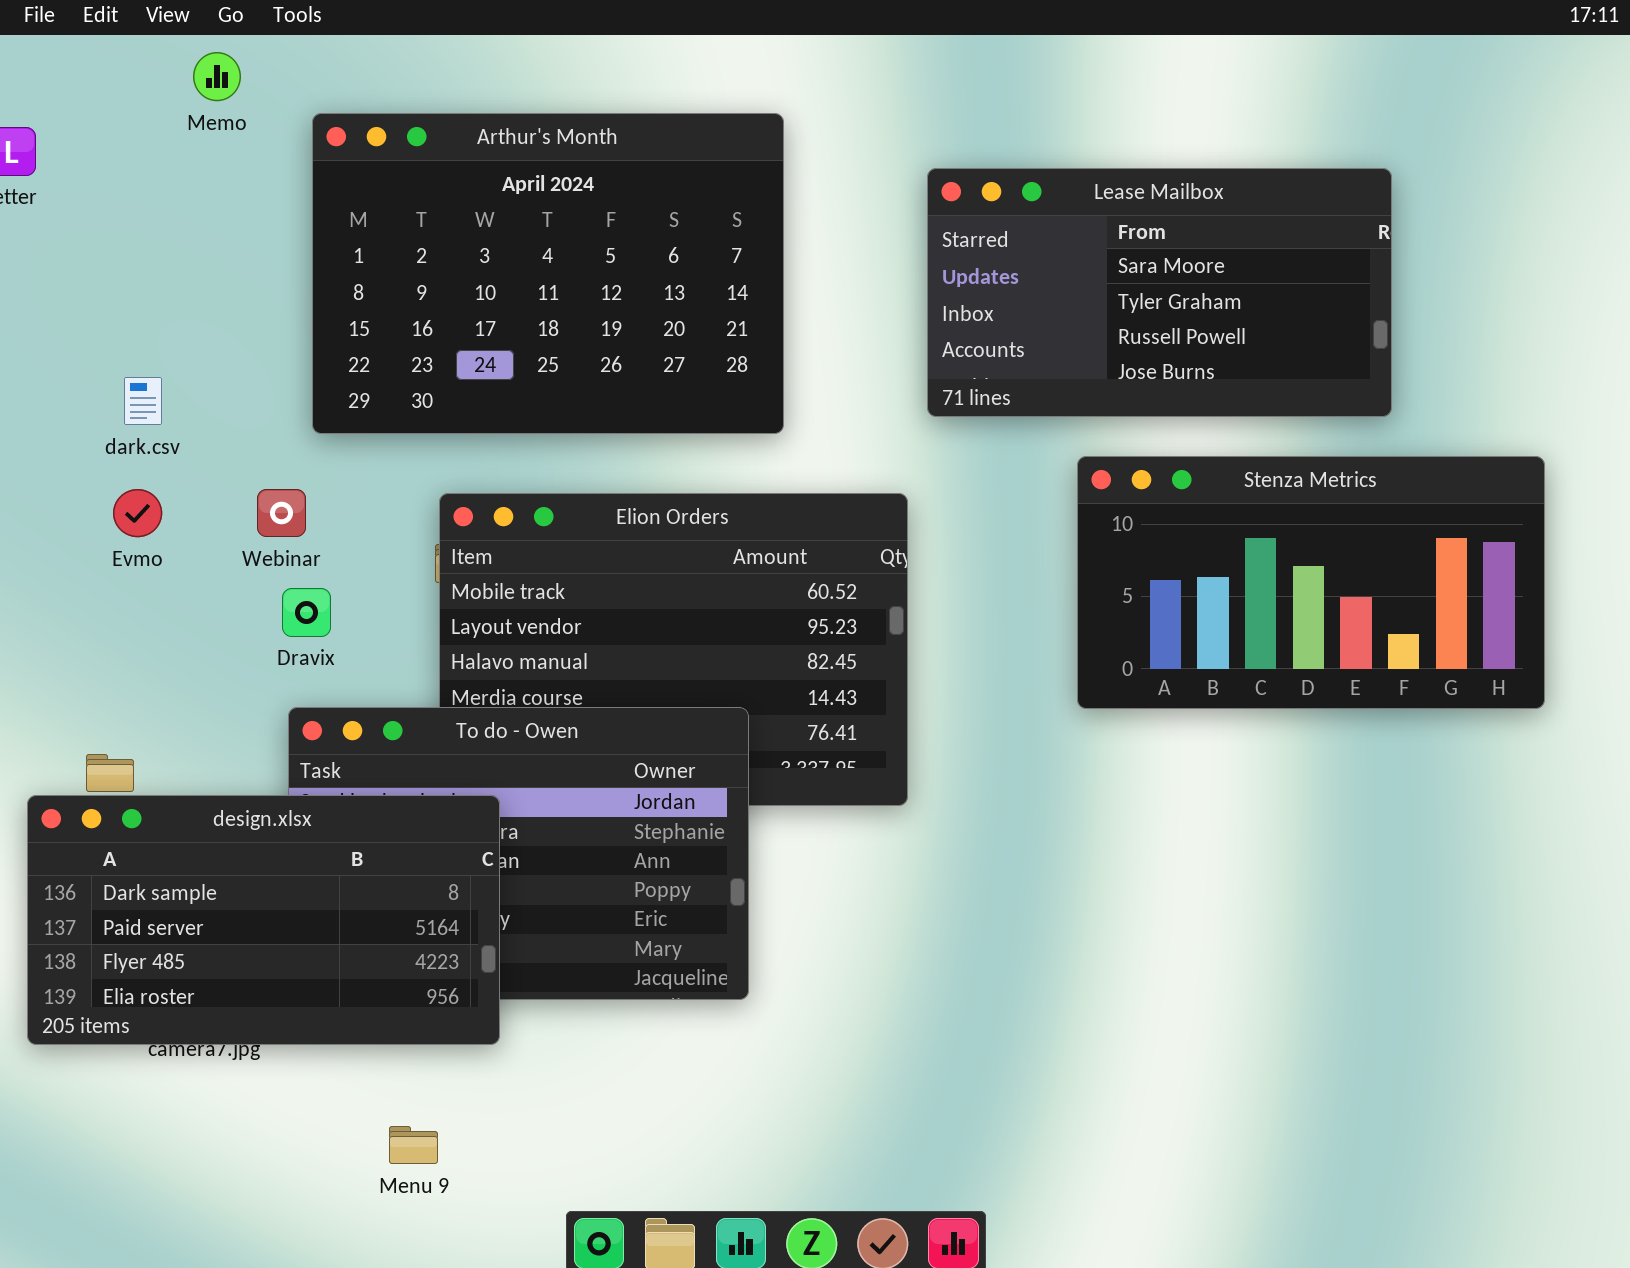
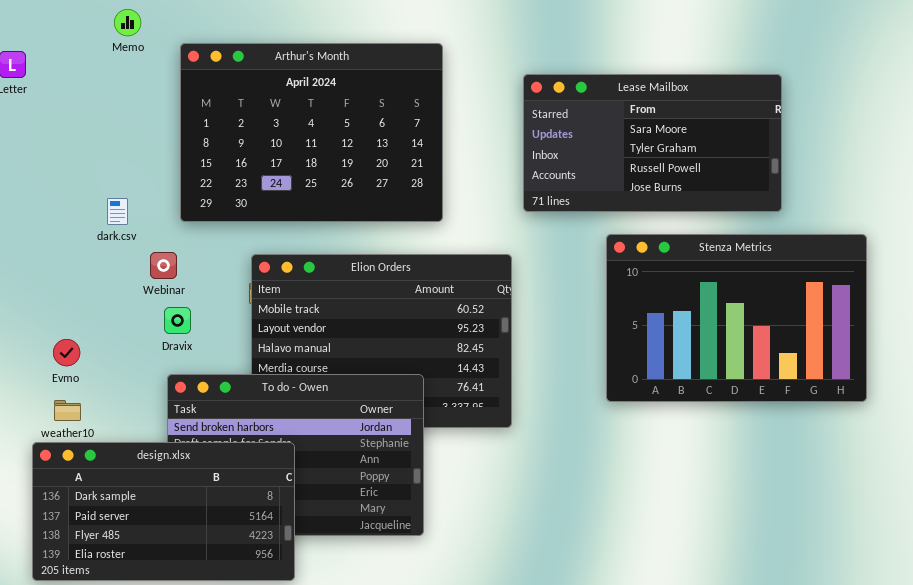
dark.csv: [124,377,162,425] -> [107,198,128,225], moved
Stenza Metrics: [1077,456,1545,709] -> [606,234,867,402], resized
Evmo: [113,489,162,537] -> [53,339,80,366], moved
design.xlsx: [27,795,500,1045] -> [32,442,295,581], moved

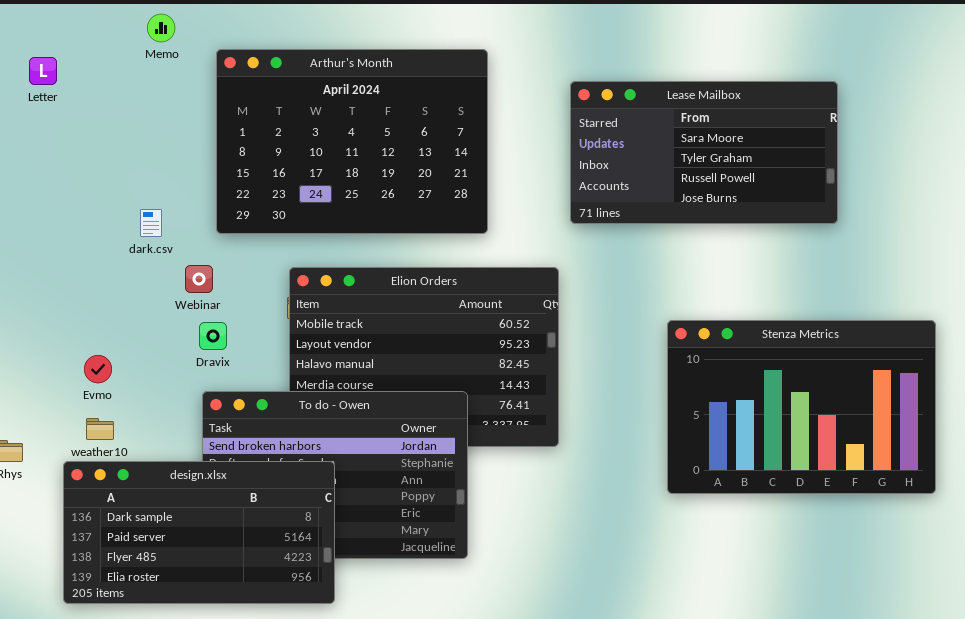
Stenza Metrics: [606,234,867,402] -> [667,320,936,494], moved

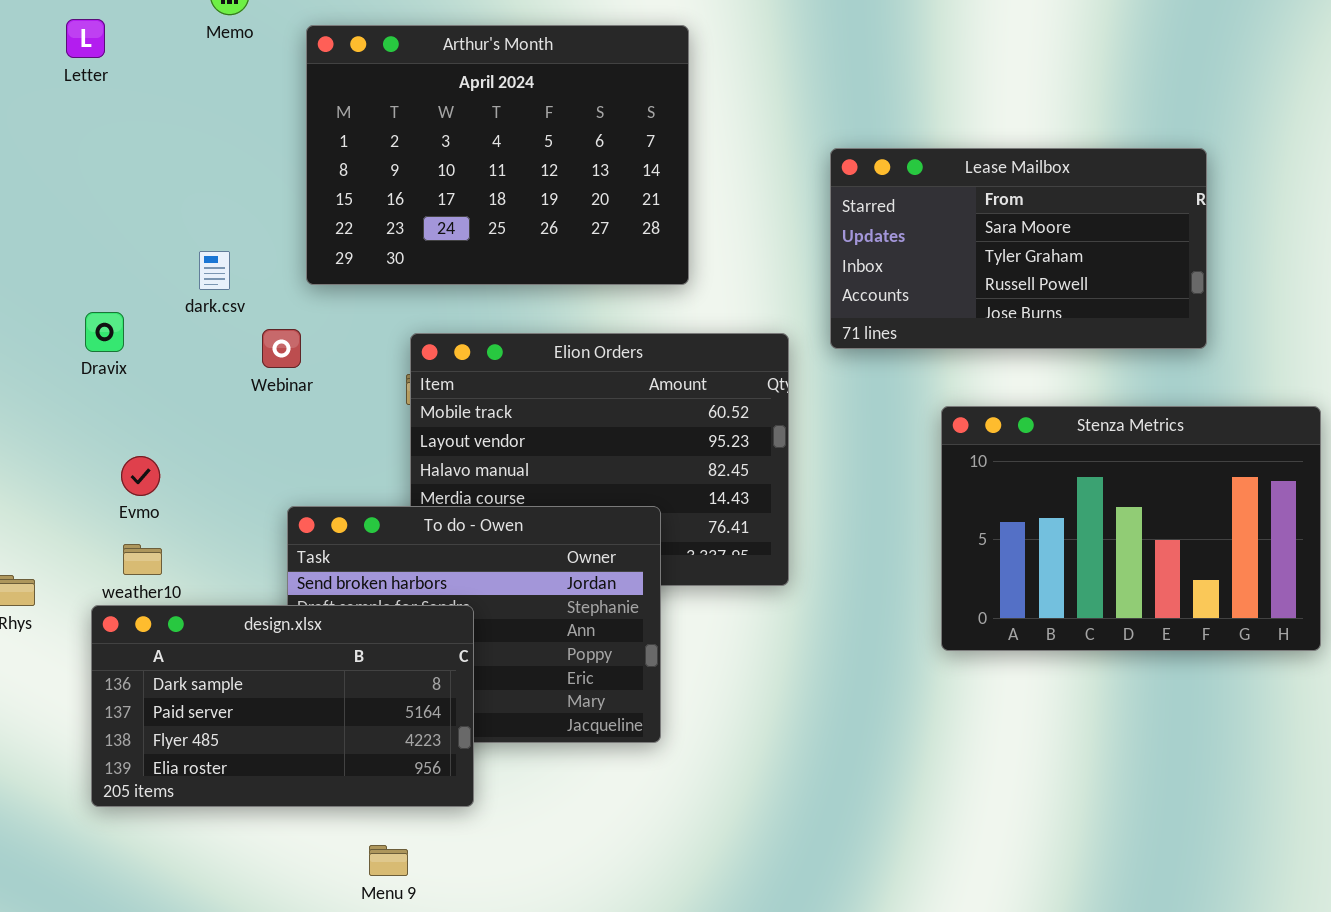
Letter: [29,57,57,85] -> [66,19,105,58], moved
Lease Mailbox: [570,81,838,224] -> [830,148,1207,349], moved
Dravix: [199,322,227,350] -> [85,312,124,352], moved

